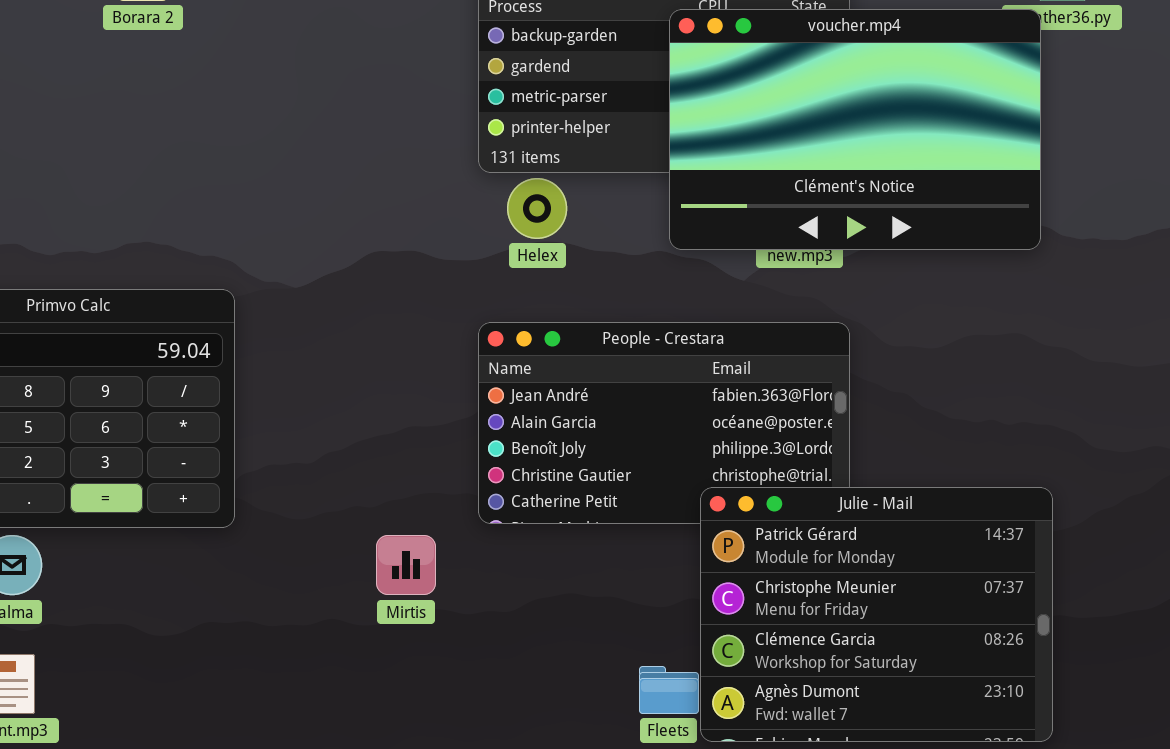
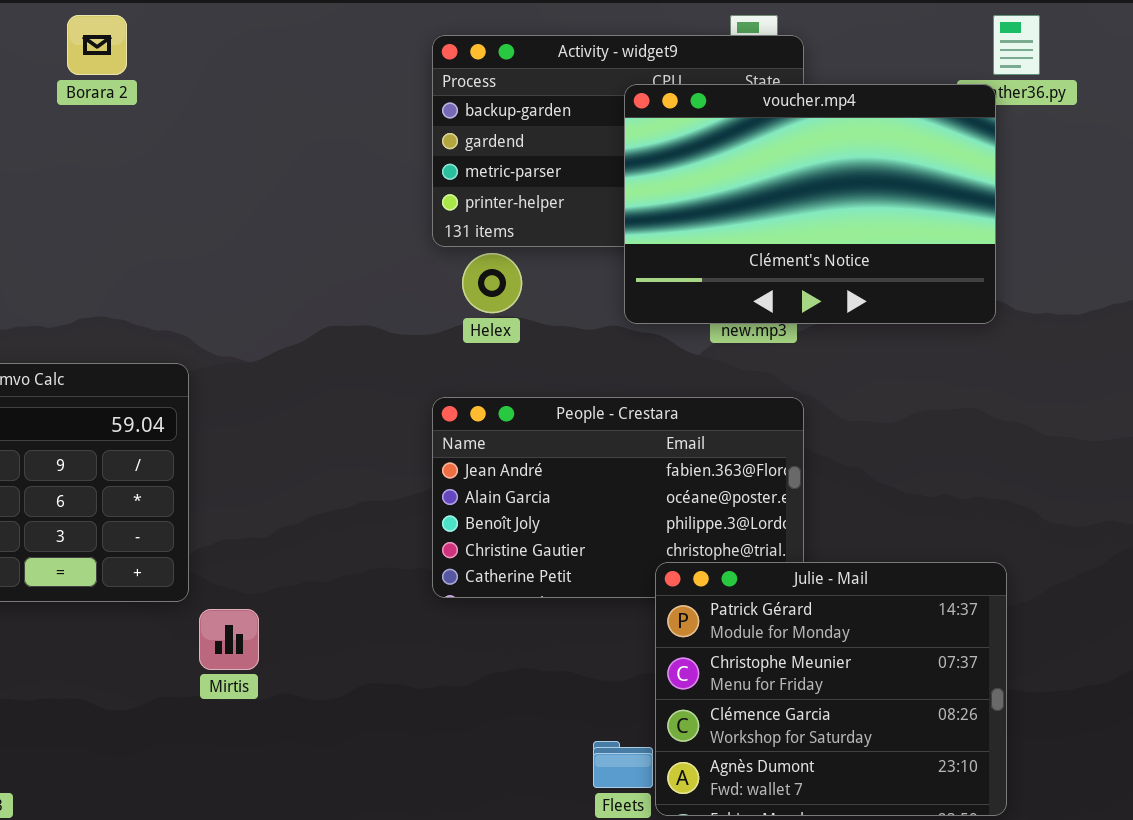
Mirtis: [376,535,436,595] -> [199,609,259,670], moved

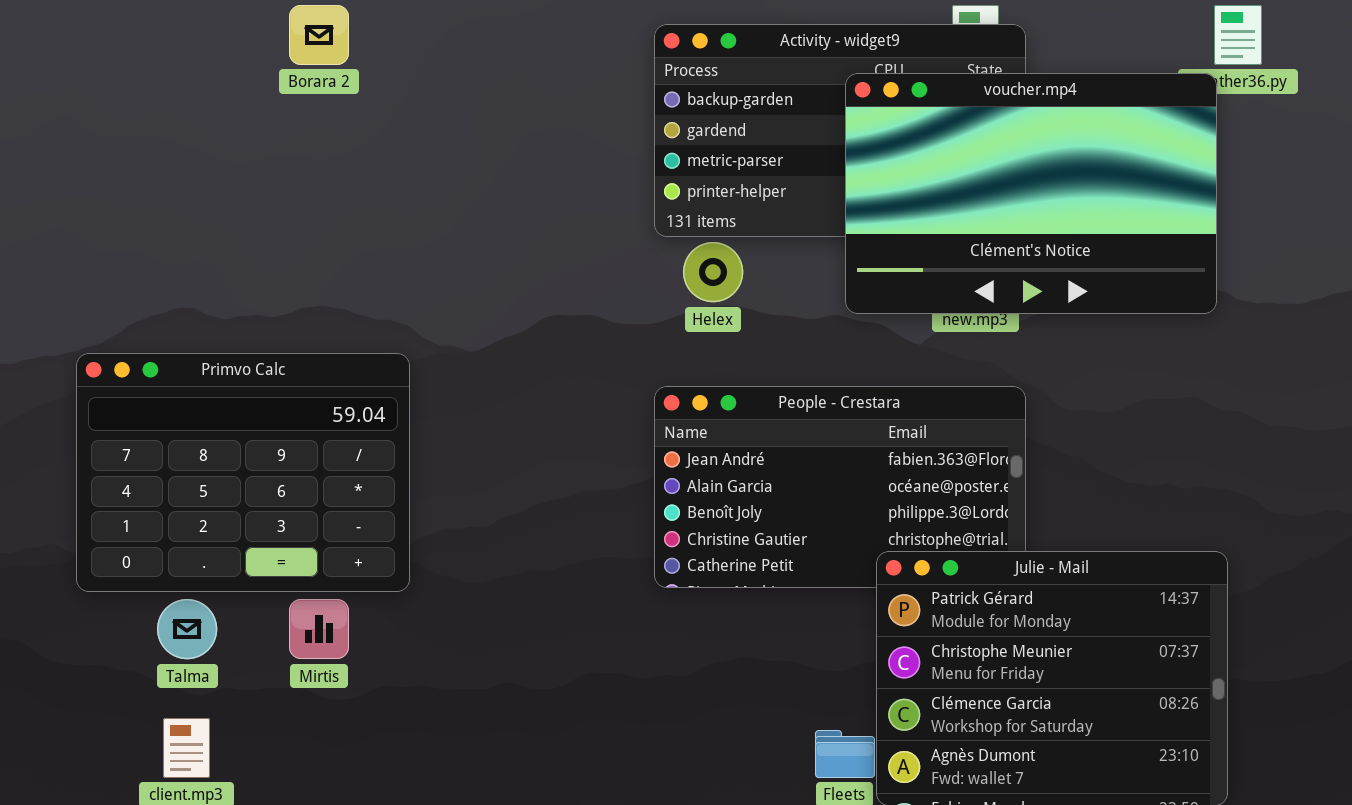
Mirtis: [199,609,259,670] -> [289,599,349,659], moved

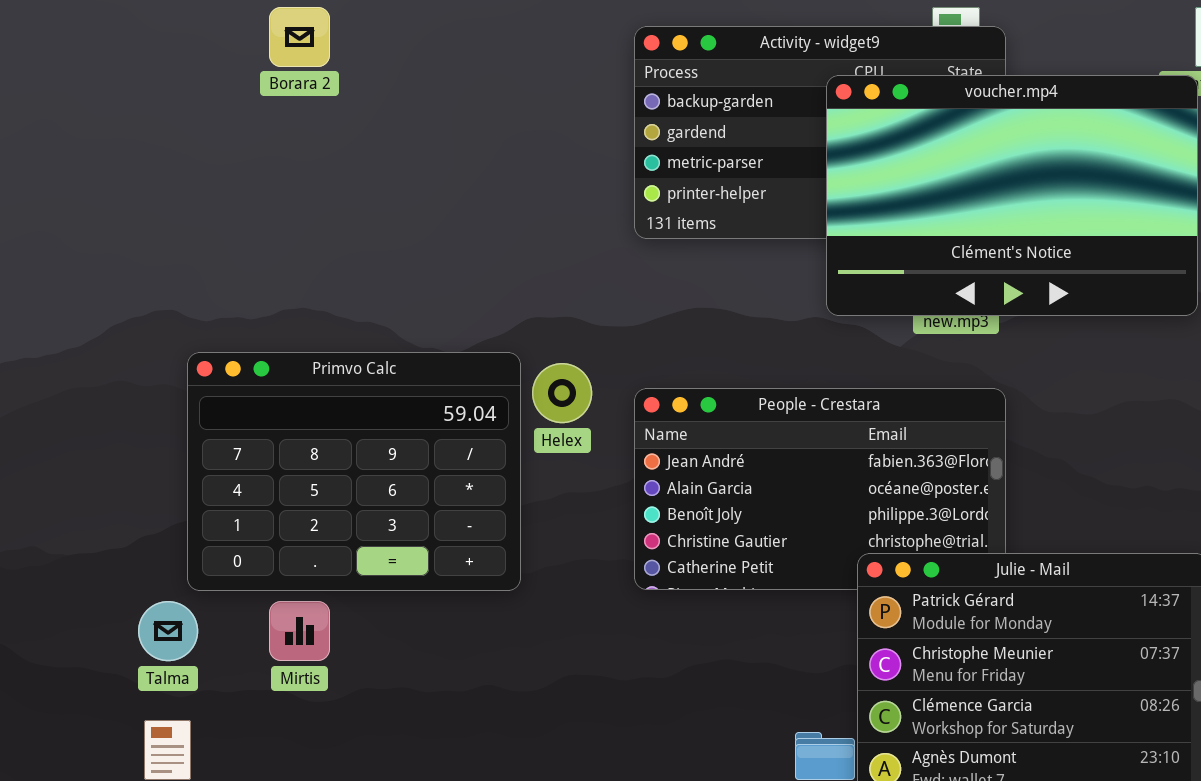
Helex: [683,242,743,302] -> [532,363,592,423], moved
Primvo Calc: [76,353,410,592] -> [187,352,521,591], moved

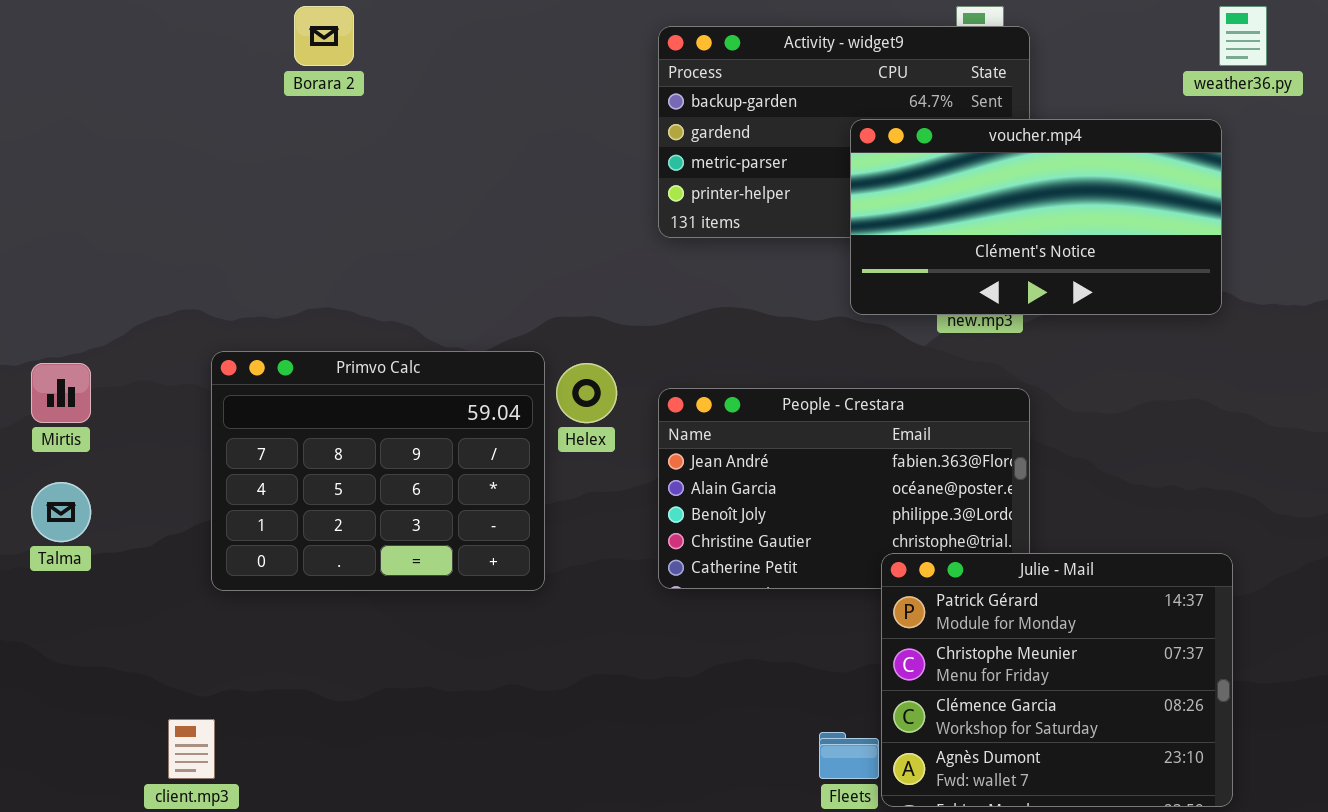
voucher.mp4: [826,75,1198,316] -> [850,119,1222,315], resized
Talma: [138,601,198,661] -> [31,482,91,542], moved
Mirtis: [269,601,330,661] -> [31,363,91,423], moved

